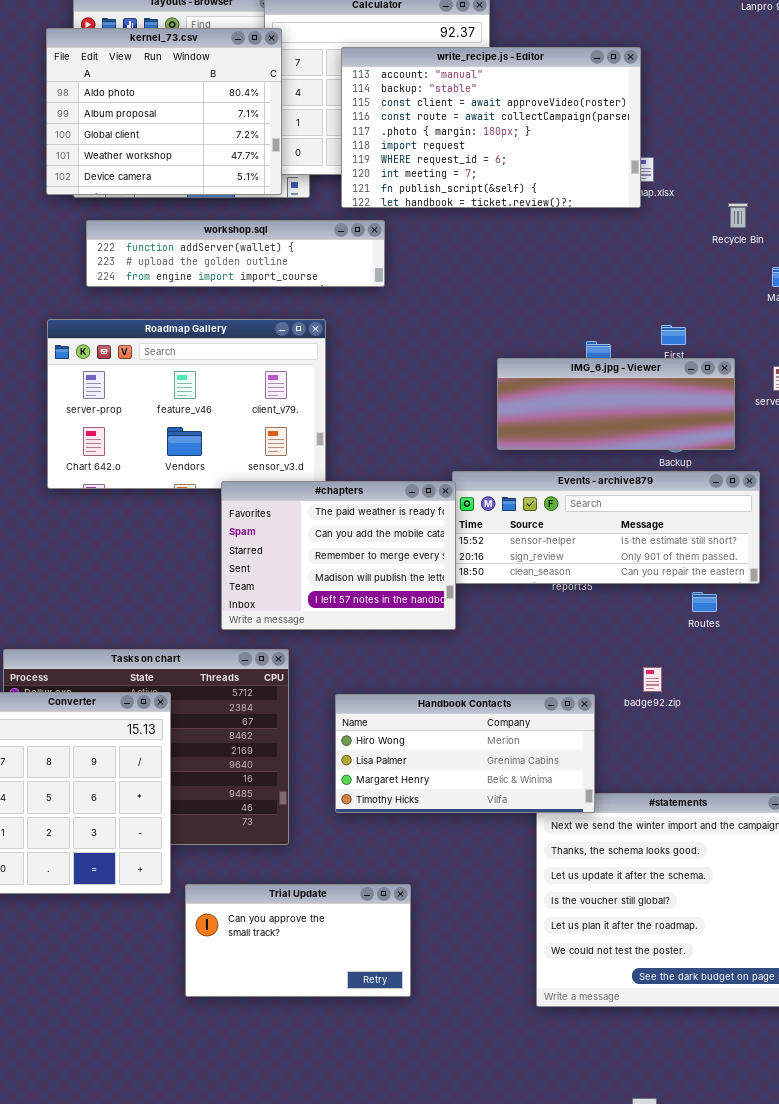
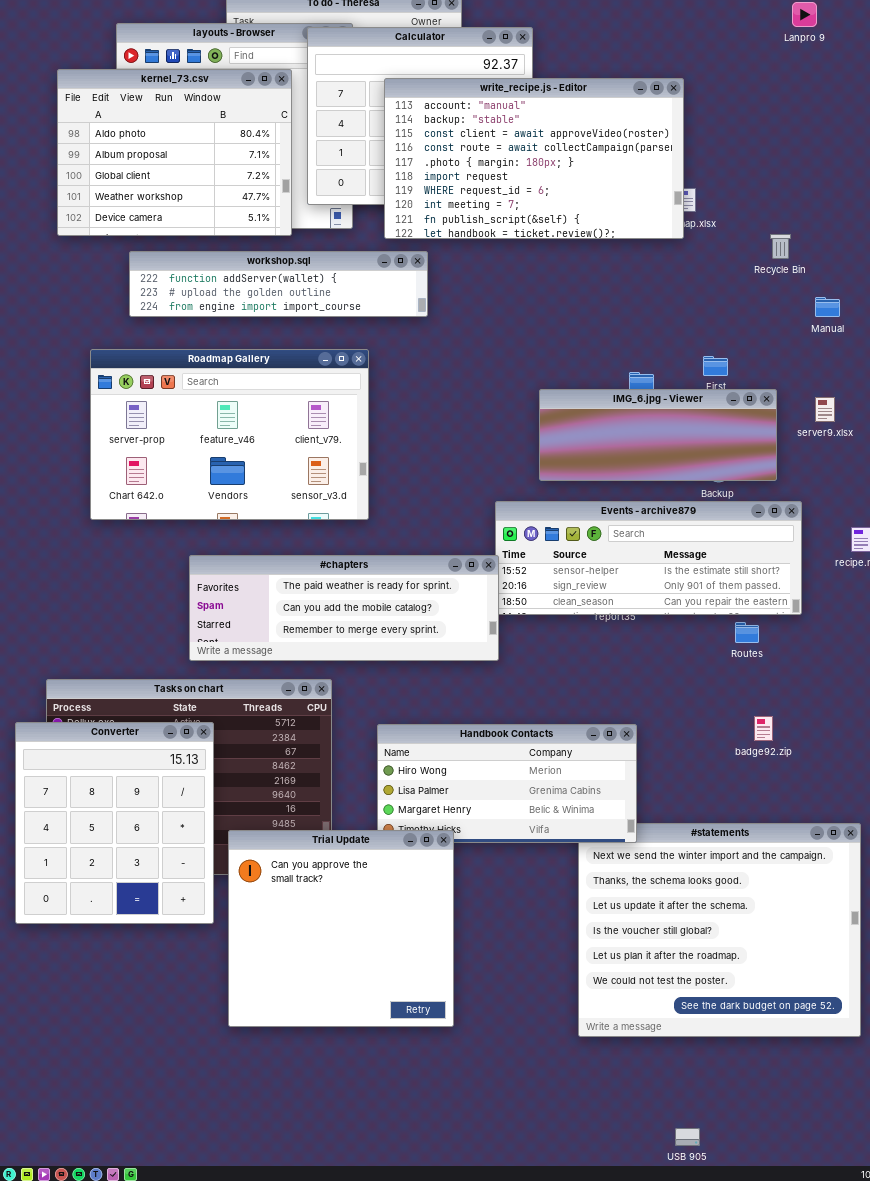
kernel_73.csv: [46,28,282,195] -> [57,69,292,236], moved
#chapters: [221,481,456,630] -> [189,555,499,661], resized
badge92.zip: [643,667,662,692] -> [754,716,773,741], moved
Trial Update: [185,884,411,997] -> [228,830,454,1027], resized

